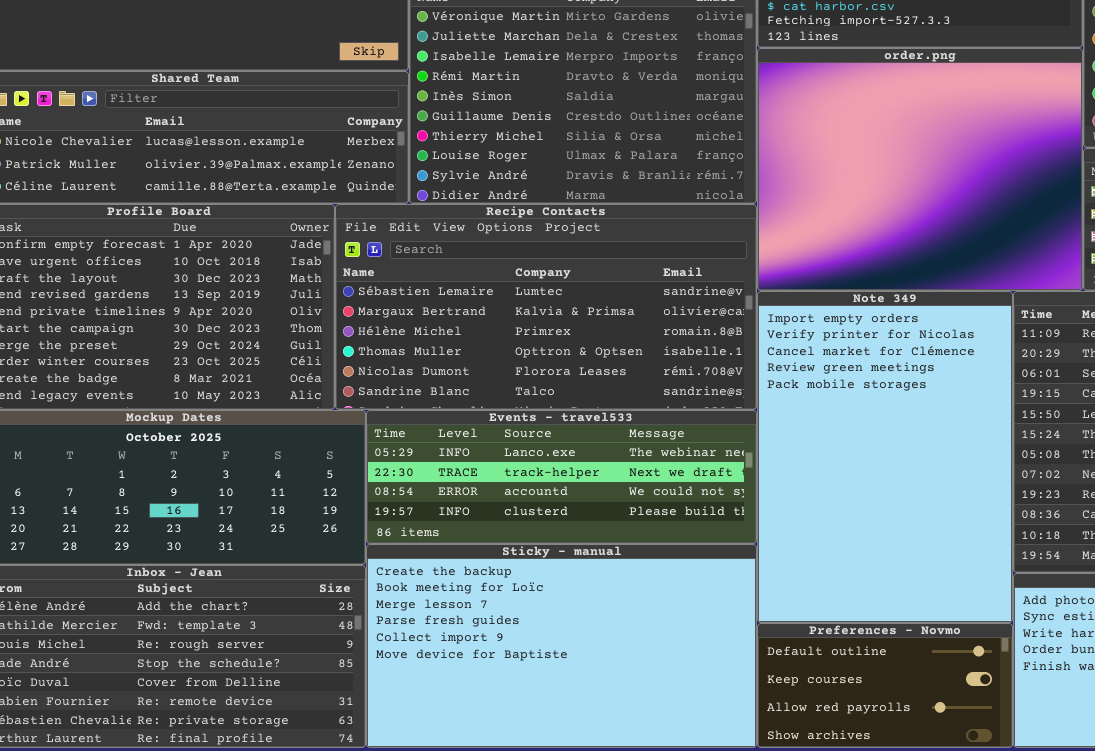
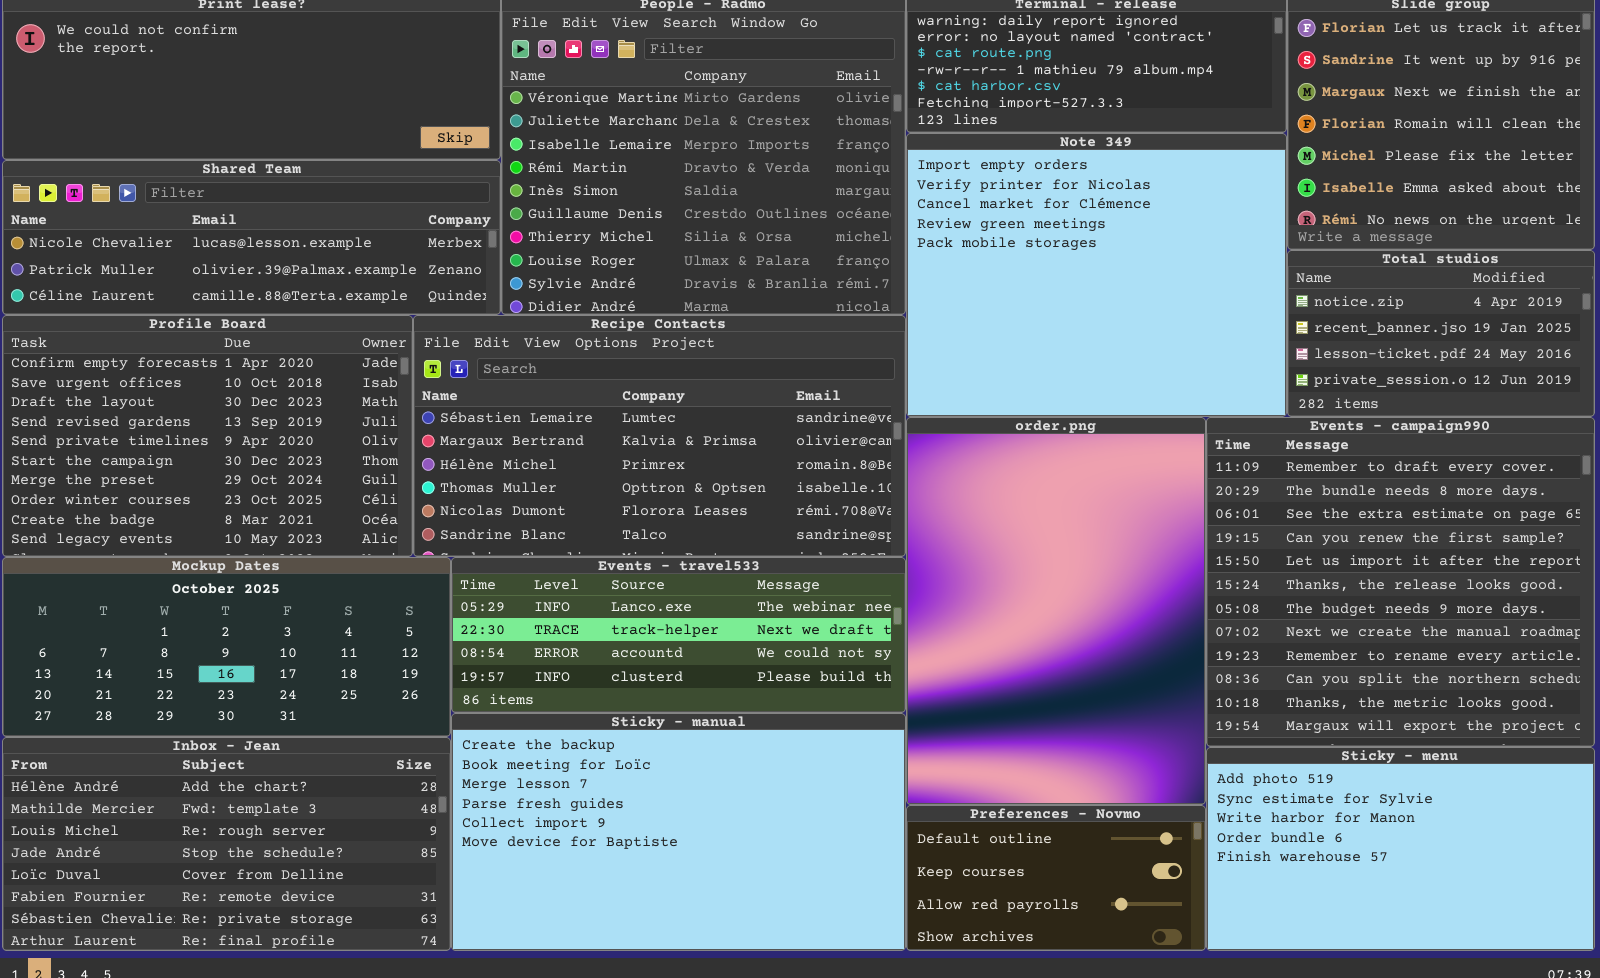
order.png: [757,48,1083,291] -> [906,417,1206,805], moved, resized
Note 349: [757,291,1013,623] -> [906,133,1287,417], moved, resized

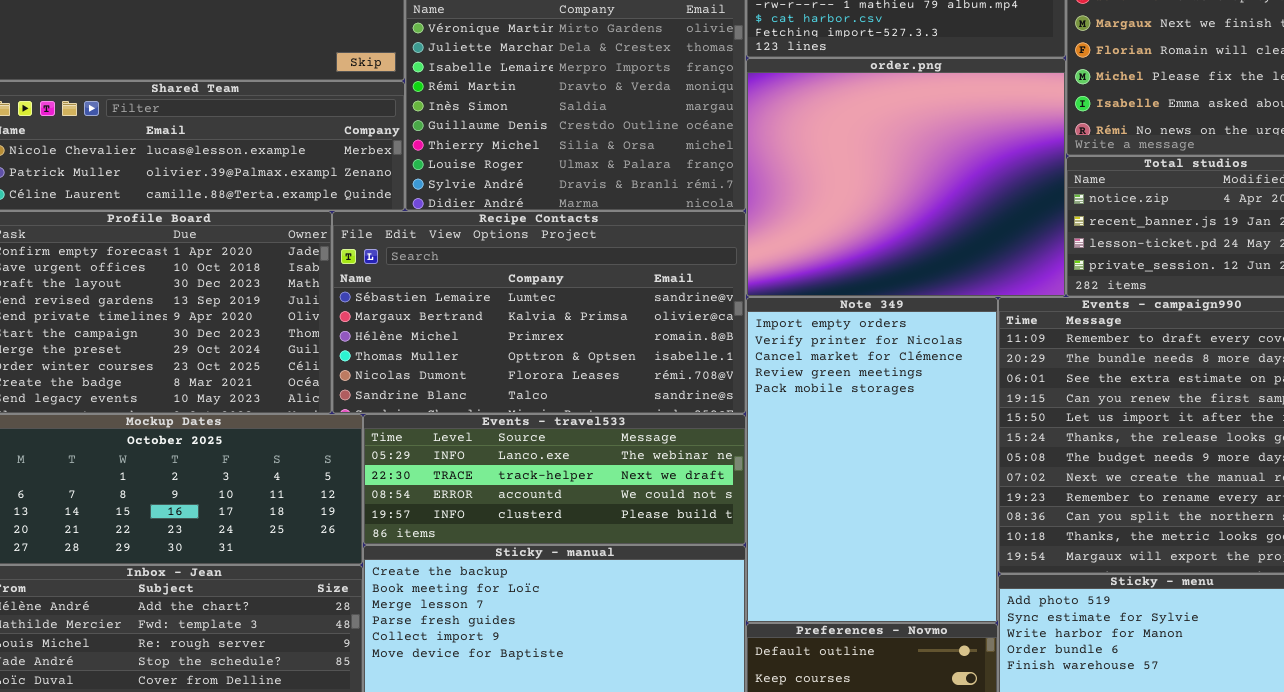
Note 349: [906,133,1287,417] -> [746,297,998,623], moved, resized
order.png: [906,417,1206,805] -> [746,58,1066,297], moved, resized

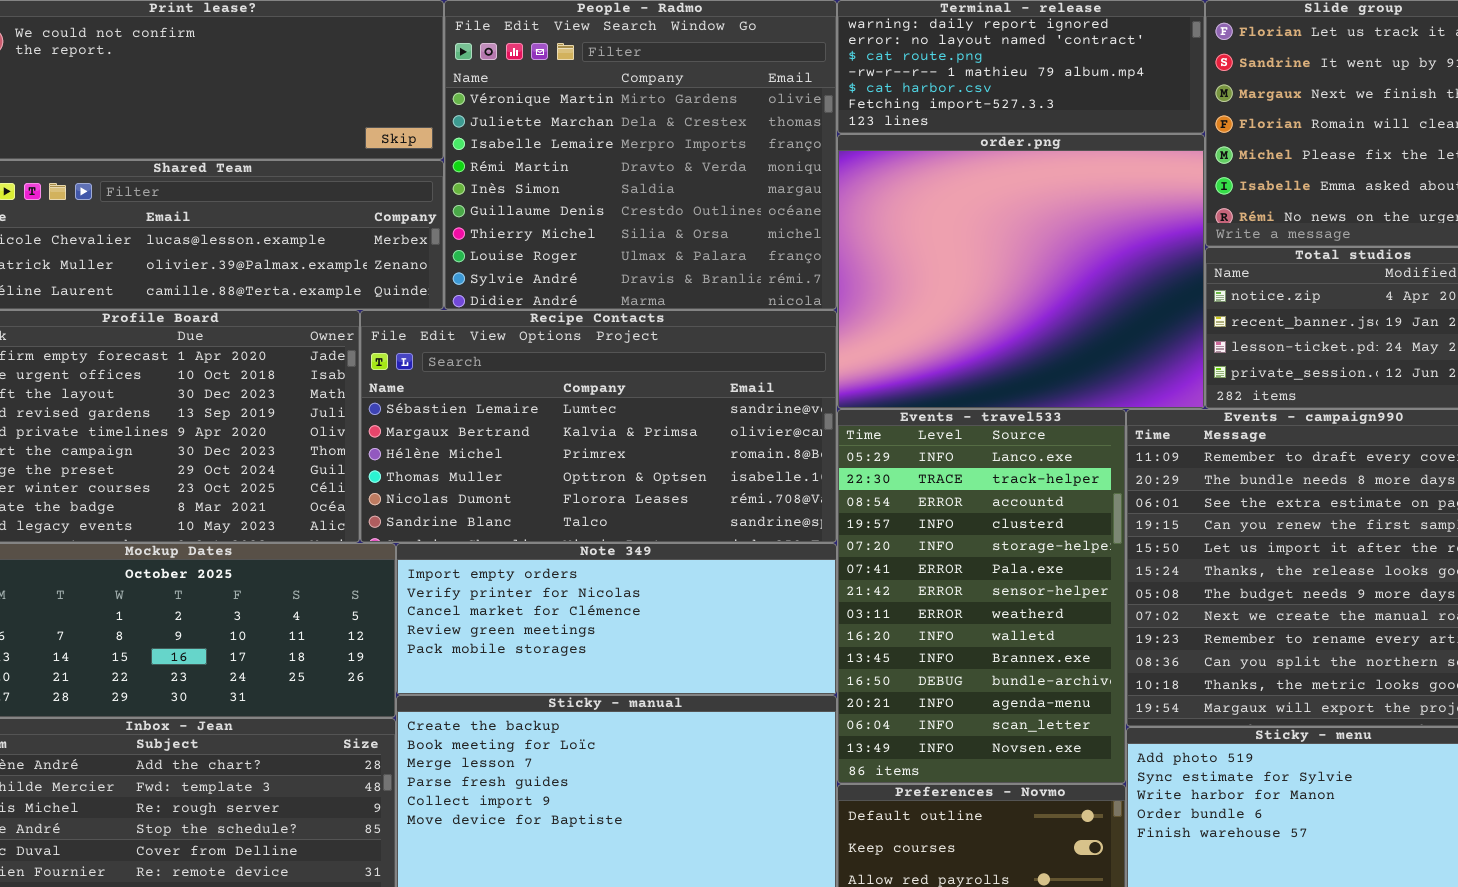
Note 349: [746,297,998,623] -> [396,543,837,695], moved, resized
Events - travel533: [363,414,746,545] -> [837,409,1126,784], moved, resized

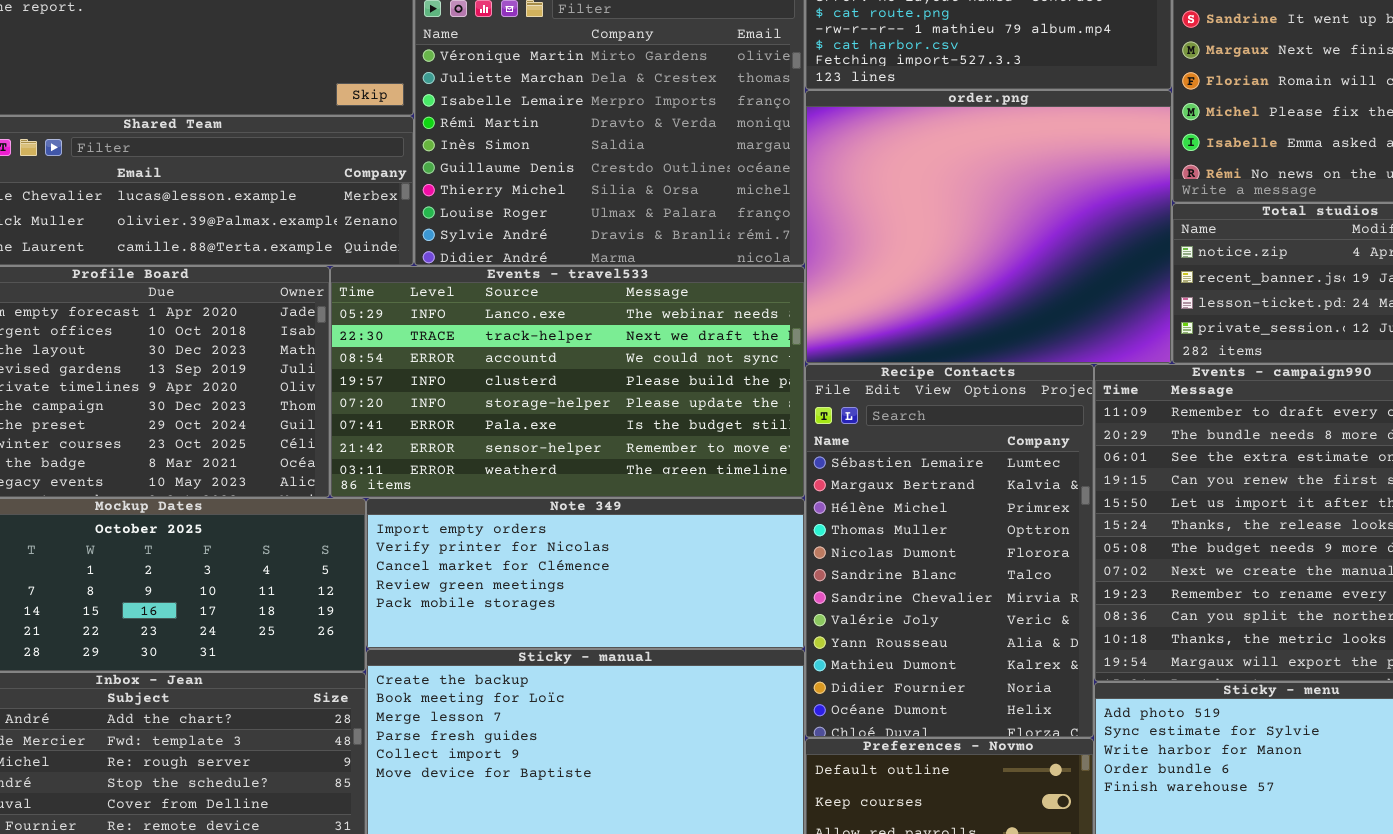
Recipe Contacts: [360,310,837,543] -> [805,364,1094,738], moved, resized
Events - travel533: [837,409,1126,784] -> [330,266,805,498], moved, resized

